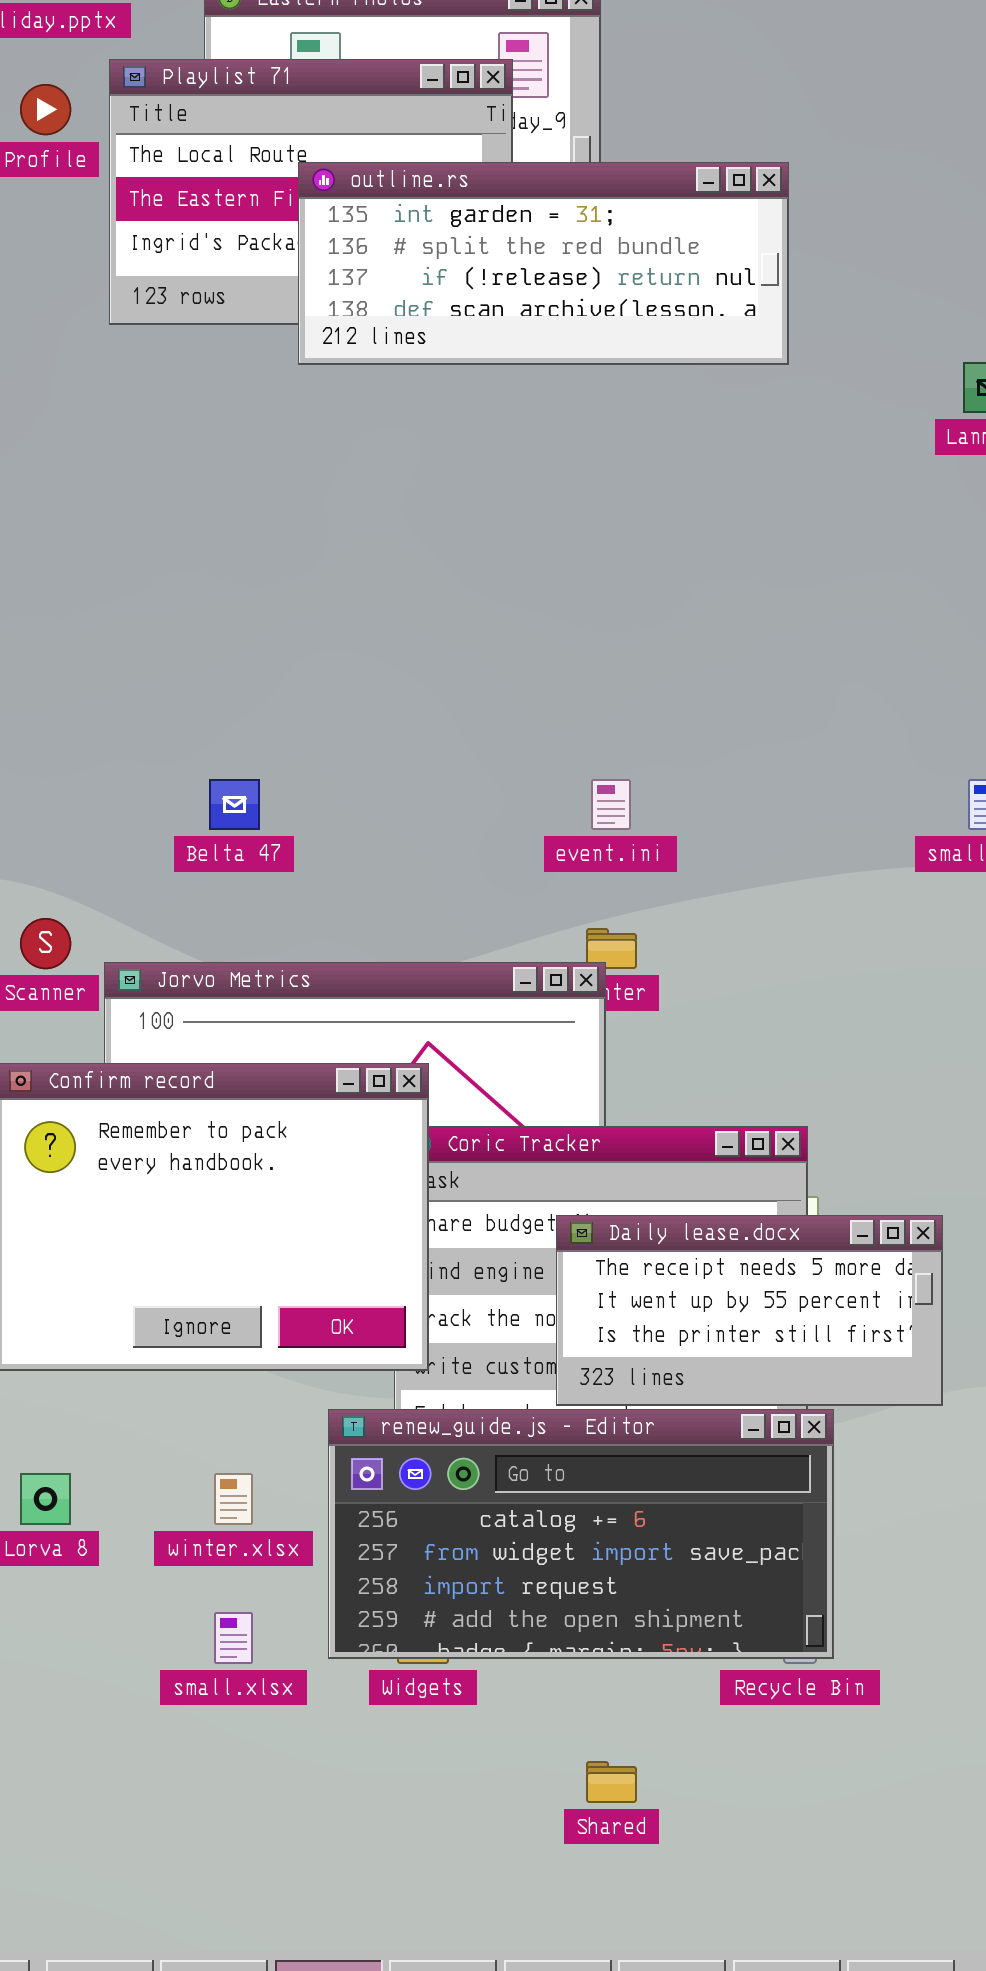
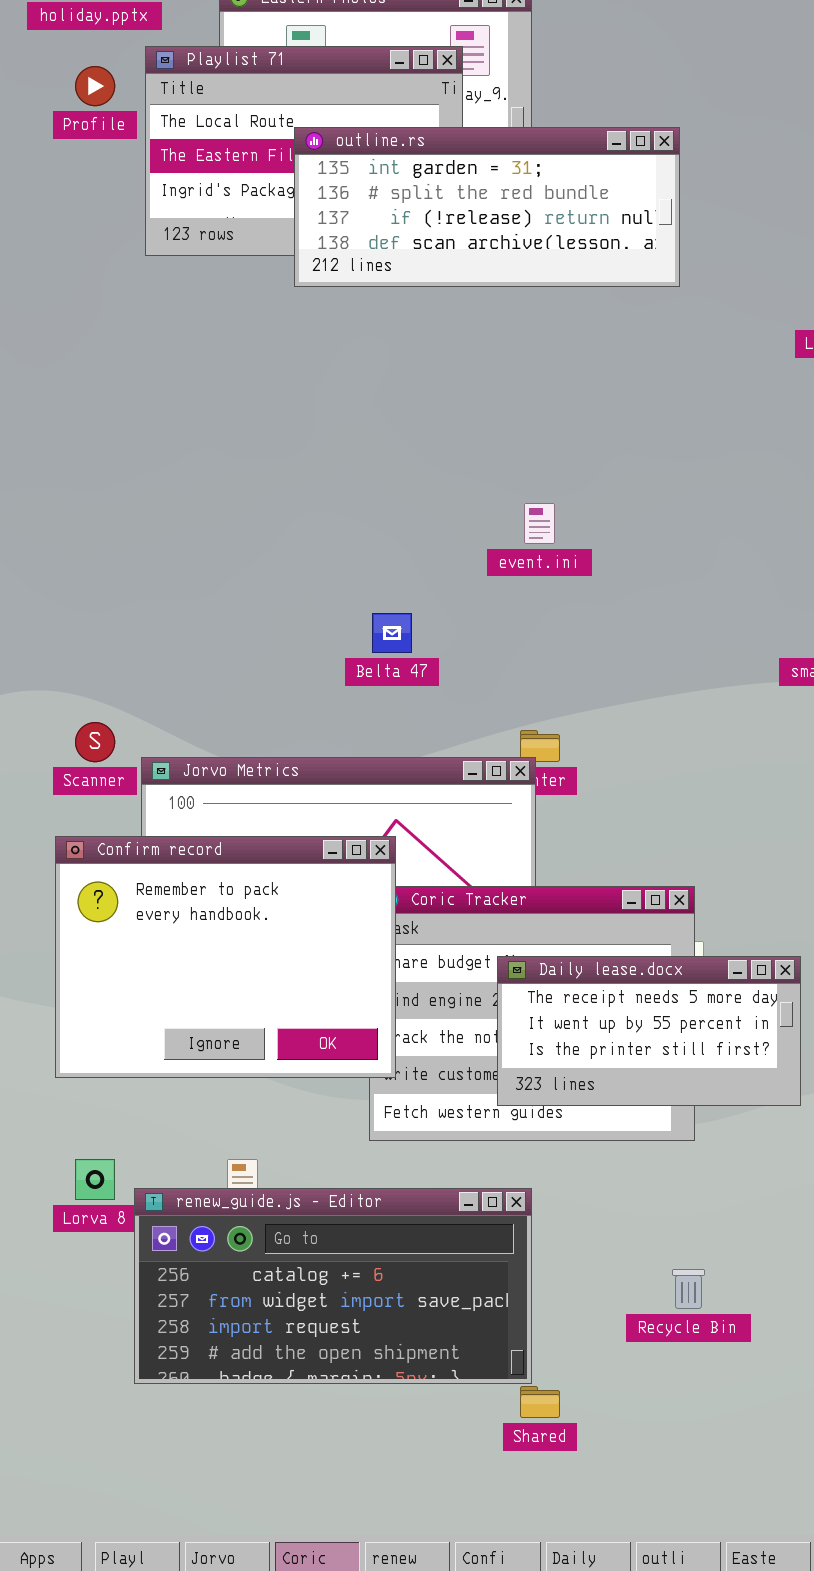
Belta 47: [209,779,260,830] -> [372,613,412,653], moved
event.ini: [591,779,631,830] -> [524,503,555,544], moved
renew_guide.js - Editor: [328,1409,834,1659] -> [134,1188,532,1384], moved

